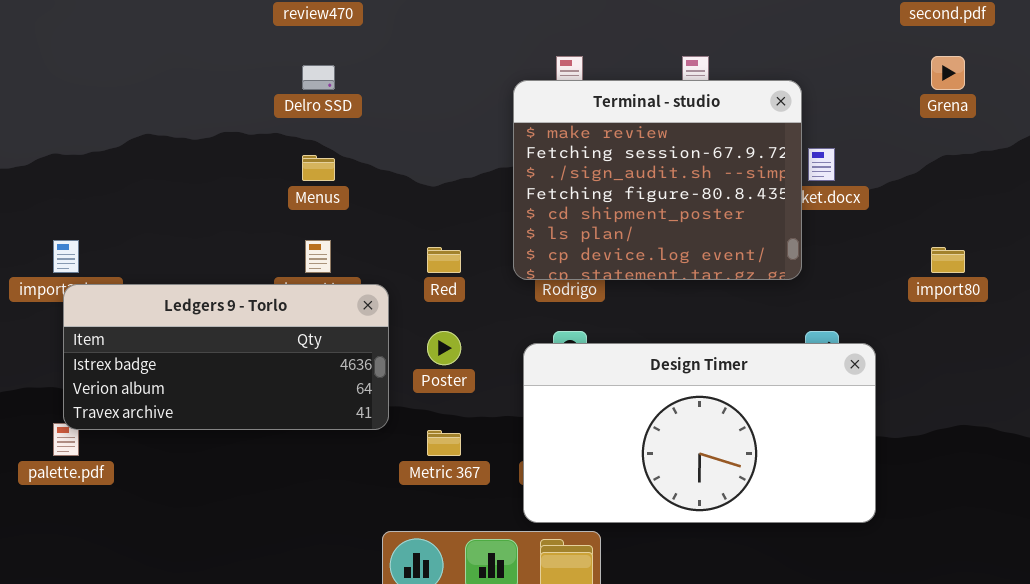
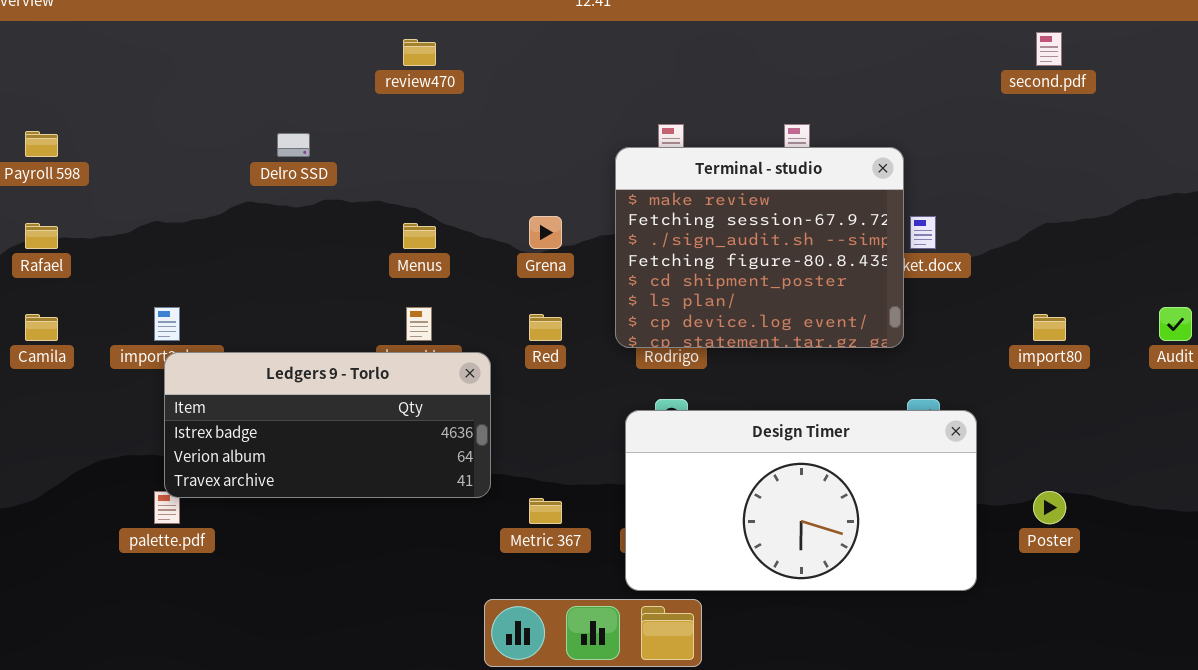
Grena: [931,56,965,90] -> [529,216,562,249], moved
Delro SSD: [302,65,335,90] -> [277,133,310,157], moved
Poster: [427,331,461,365] -> [1033,491,1066,524], moved

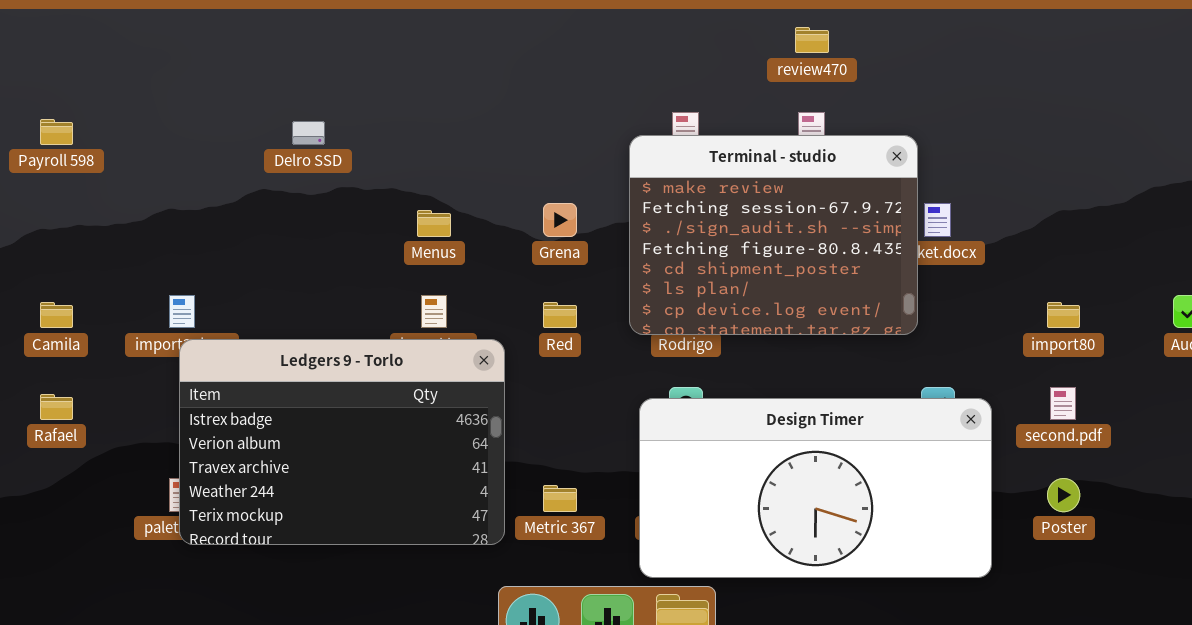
second.pdf: [1036,32,1062,66] -> [1050,387,1076,420], moved
review470: [403,39,436,66] -> [795,27,829,53], moved
Rafael: [25,223,58,249] -> [40,394,73,420], moved
Ledgers 9 - Torlo: [164,352,491,498] -> [179,339,505,545], resized

